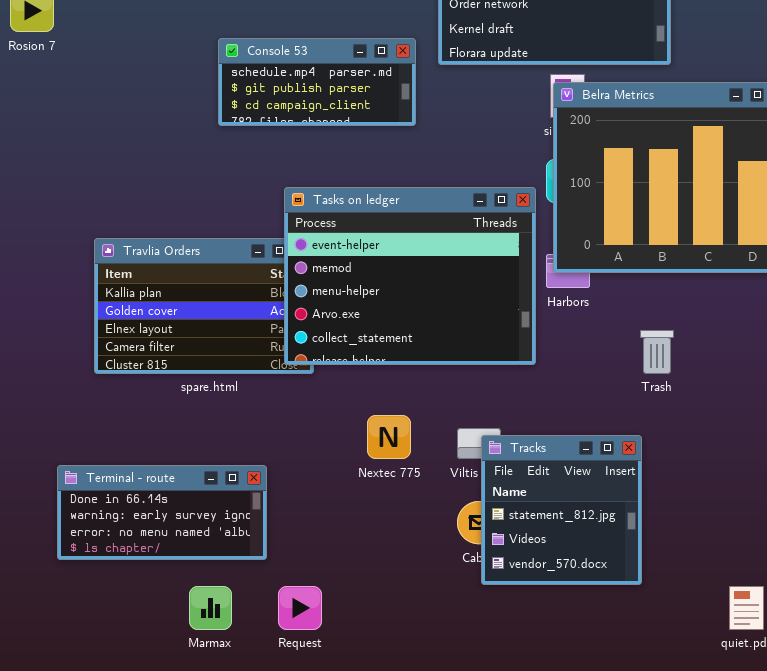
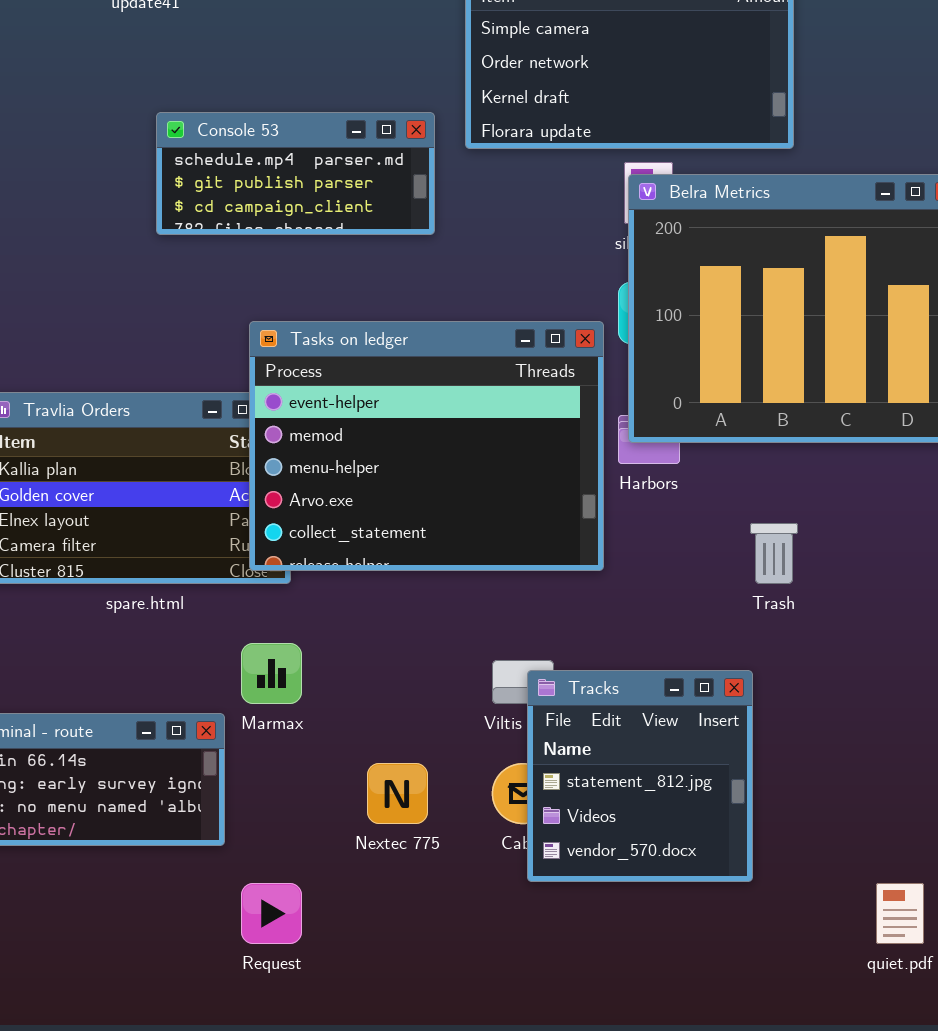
Nextec 775: [367,415,411,459] -> [367,763,428,824], moved
Marmax: [189,586,232,630] -> [241,643,302,704], moved

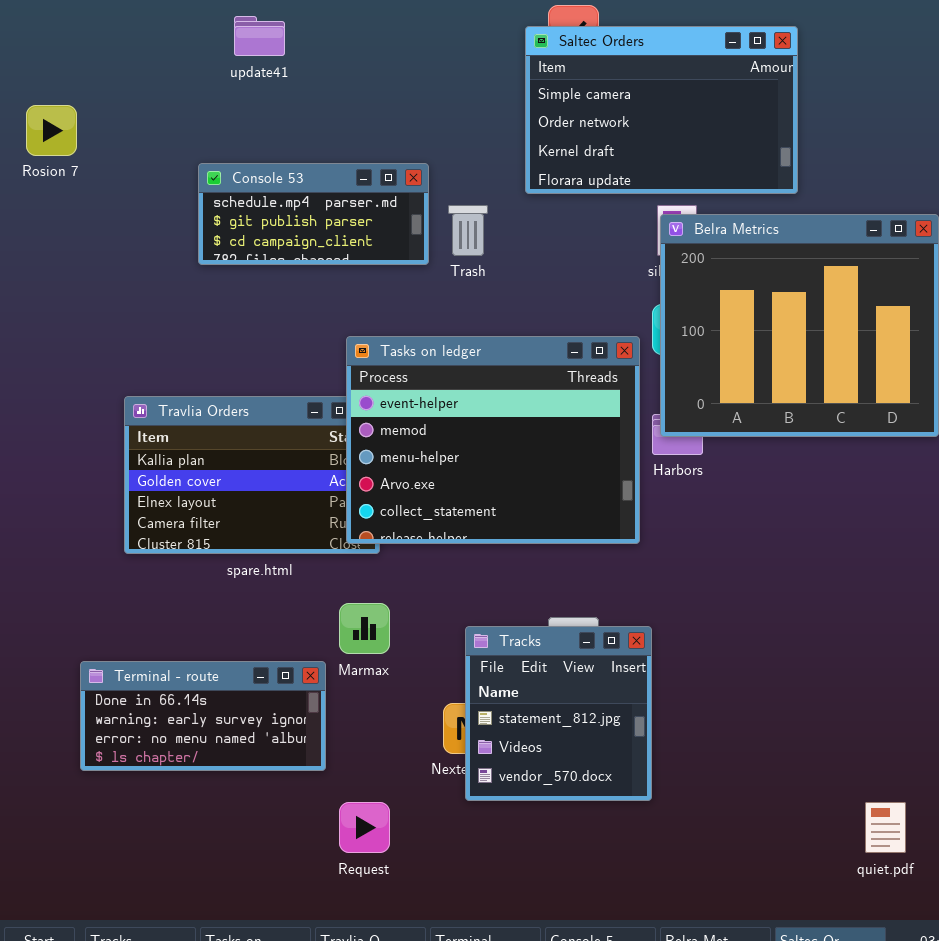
Console 53: [156,112,435,235] -> [198,163,429,265], moved
Trash: [750,523,798,584] -> [448,205,488,256], moved
Tracks: [527,670,753,882] -> [465,626,652,801], moved

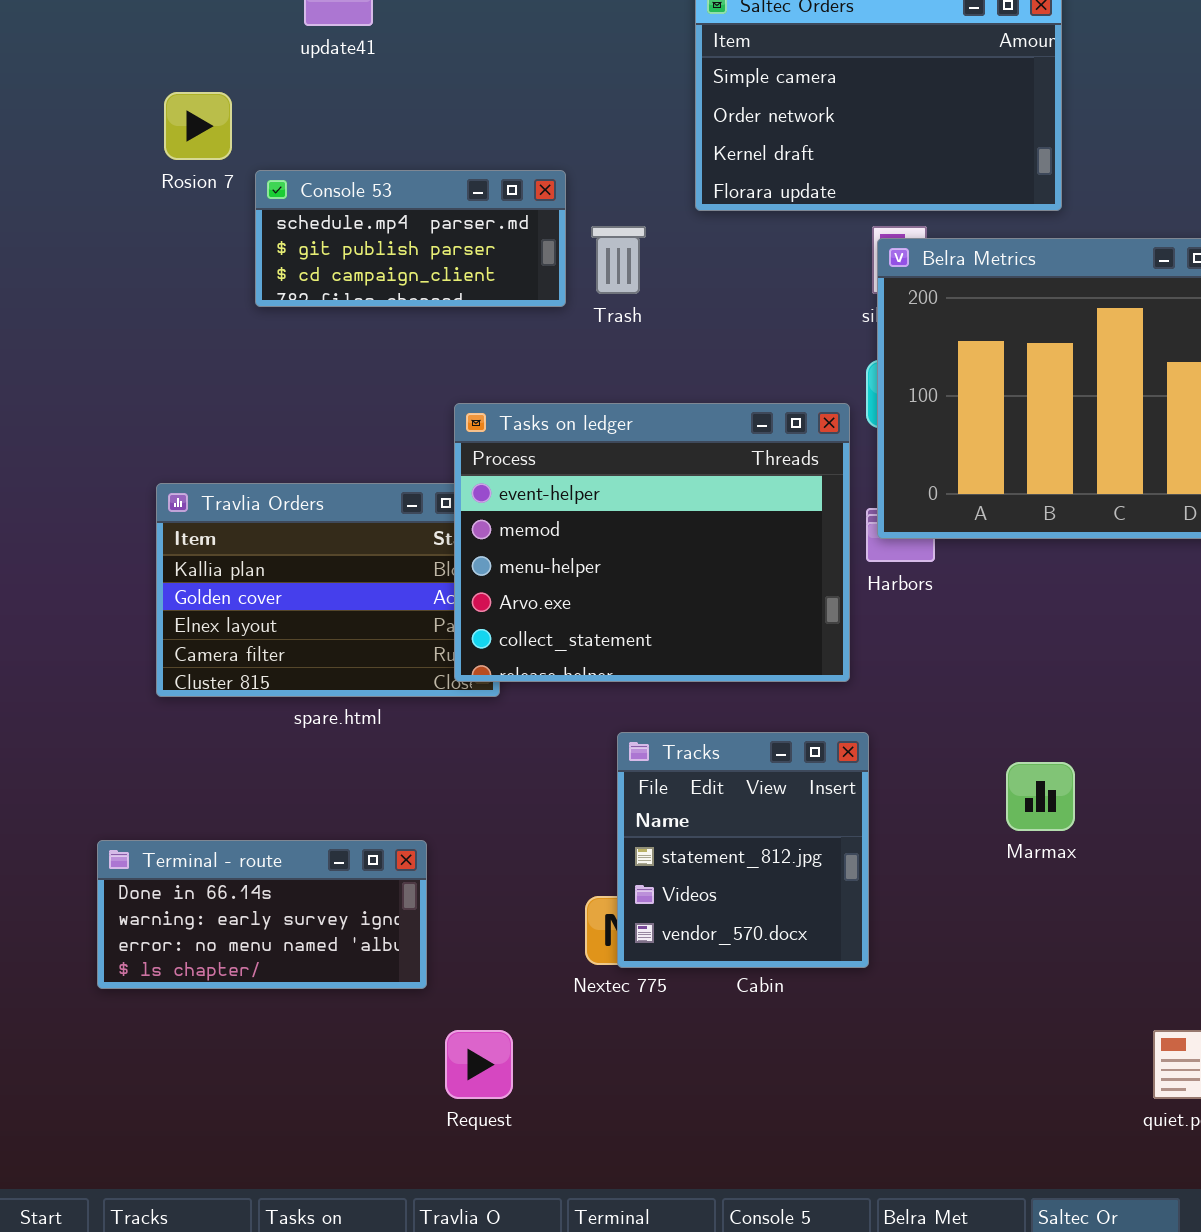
Rosion 7: [26,105,77,156] -> [164,92,232,160], moved
Marmax: [339,603,390,654] -> [1006,762,1075,831], moved
Tracks: [465,626,652,801] -> [617,732,869,968], moved

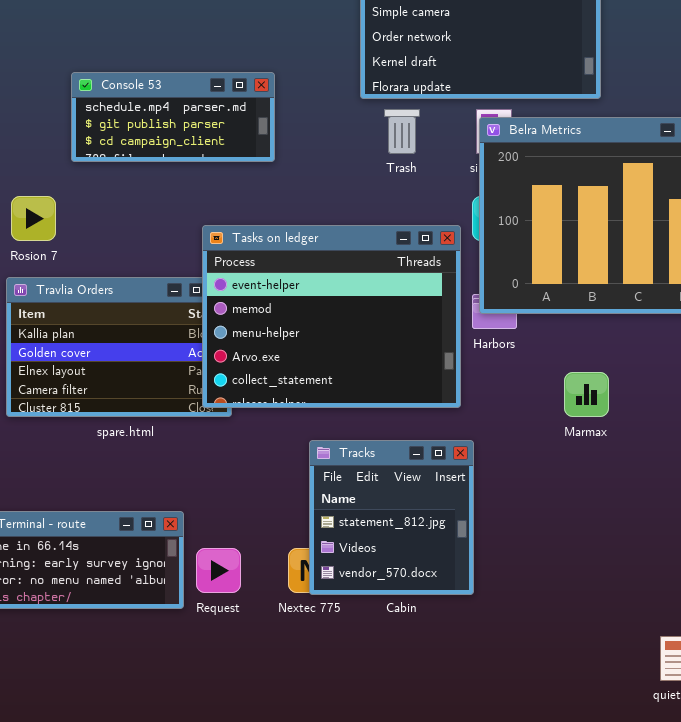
Rosion 7: [164,92,232,160] -> [11,196,56,241], moved
Trash: [591,226,646,294] -> [384,109,420,154], moved
Marmax: [1006,762,1075,831] -> [564,372,609,417], moved
Request: [445,1030,513,1099] -> [196,548,241,593], moved

